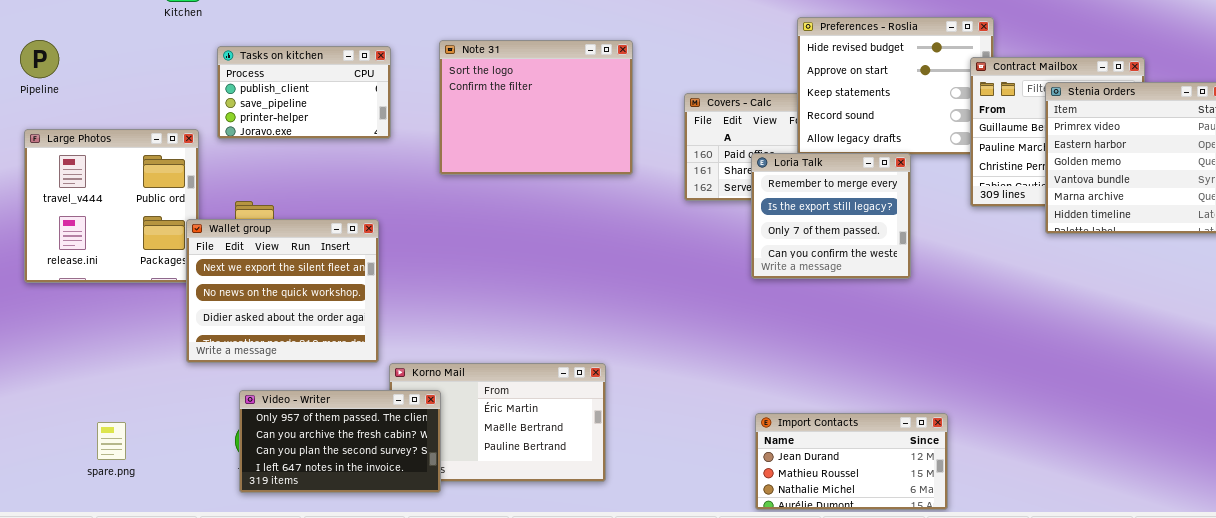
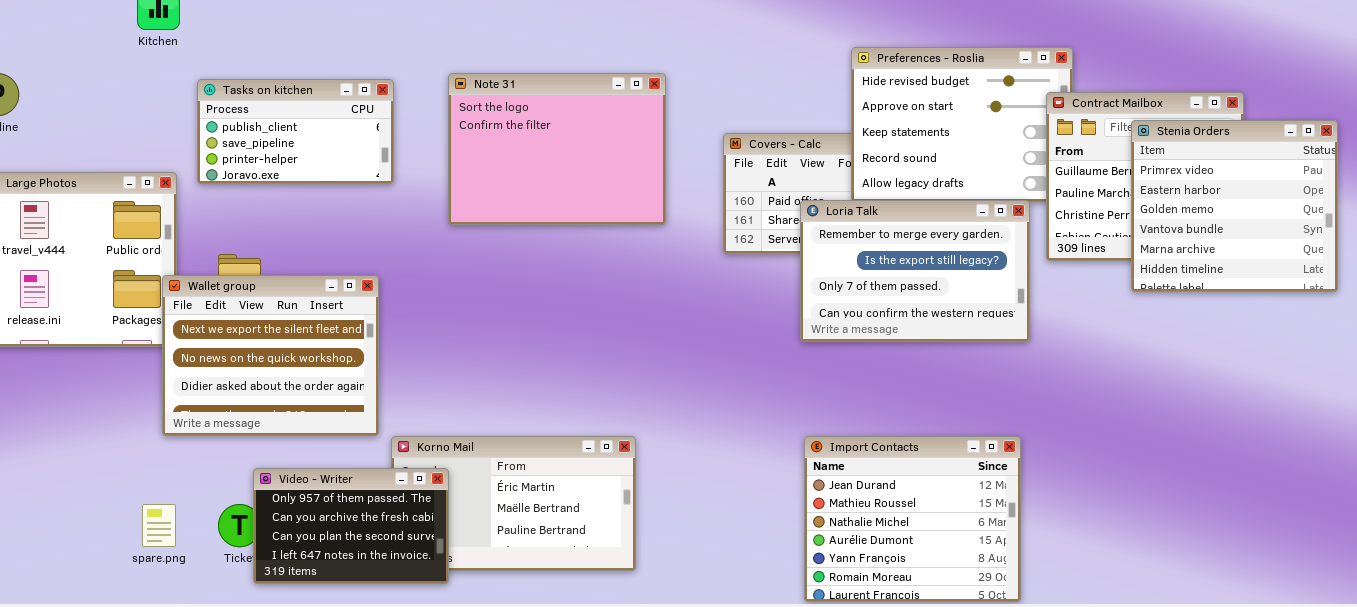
Loria Talk: [751,153,911,279] -> [800,200,1030,342], resized
Video - Writer: [239,390,441,493] -> [253,468,449,584], resized
Import Contacts: [755,413,948,510] -> [804,436,1021,602], resized
spare.png: [97,422,126,460] -> [142,504,176,547], moved

